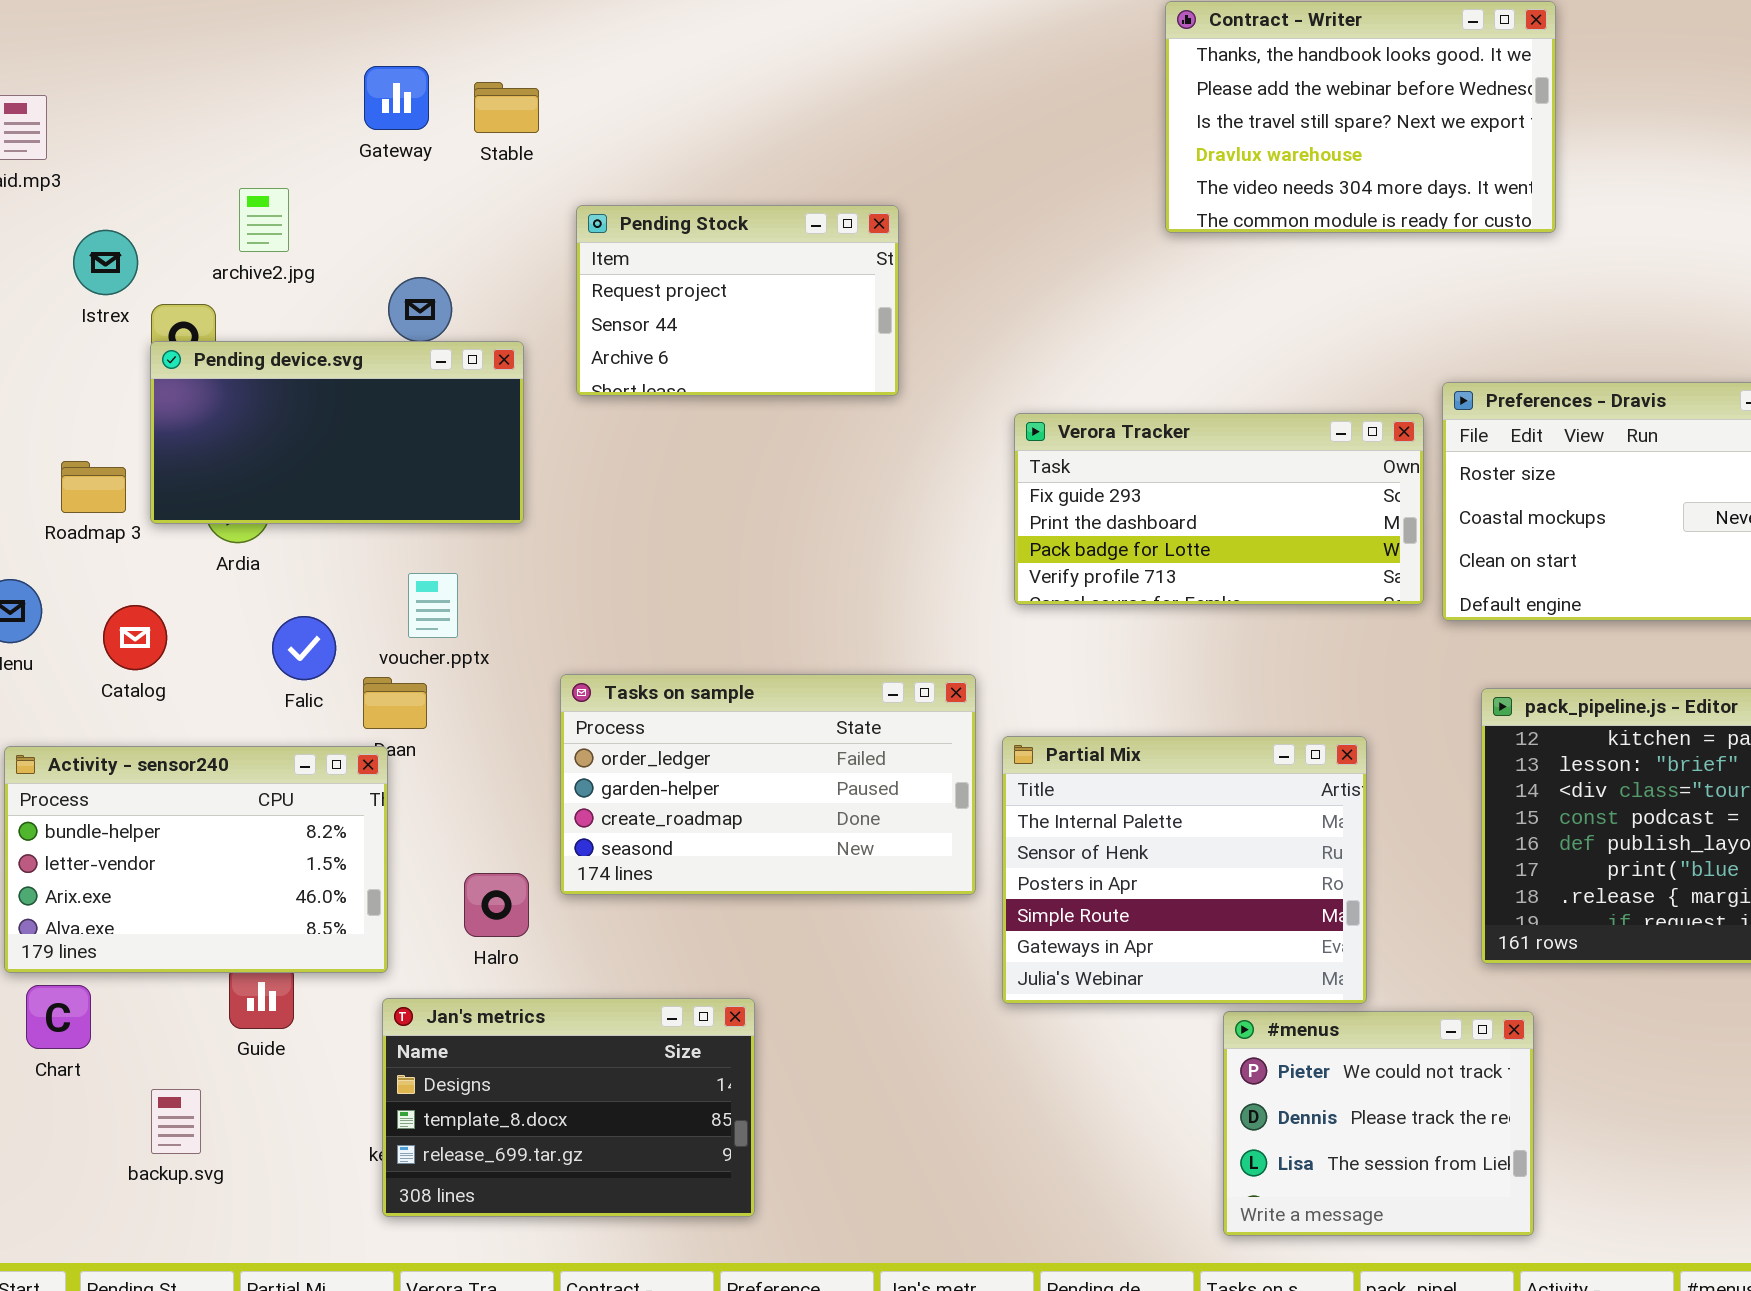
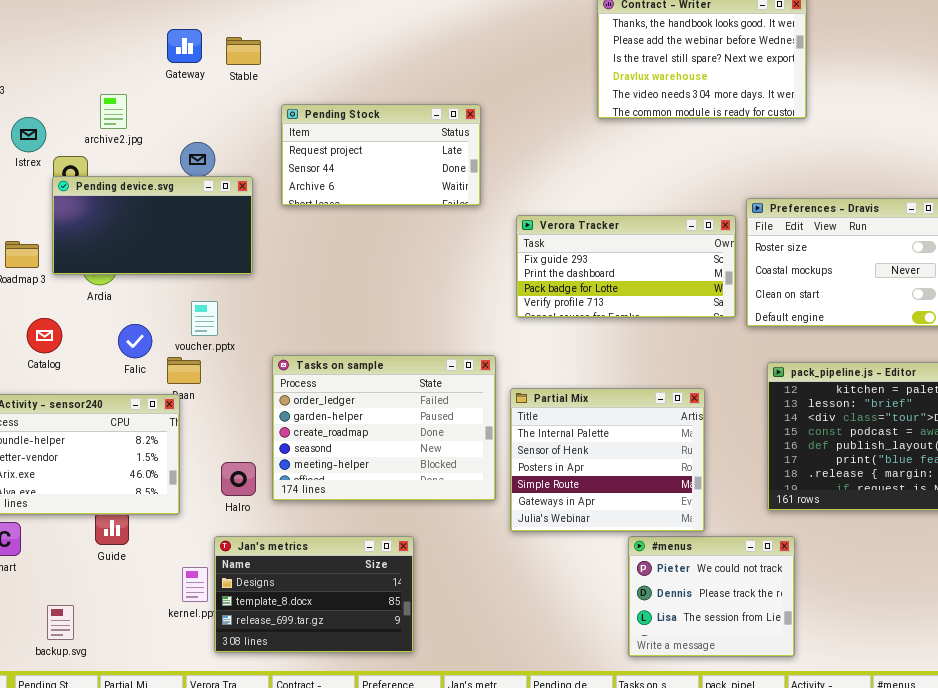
Pending Stock: [576,205,899,396] -> [281,104,481,206], resized
Tasks on sample: [560,674,976,895] -> [272,355,496,501], resized
Jan's metrics: [382,998,755,1217] -> [214,536,414,653], moved
backup.svg: [151,1089,201,1154] -> [47,605,74,640], moved

